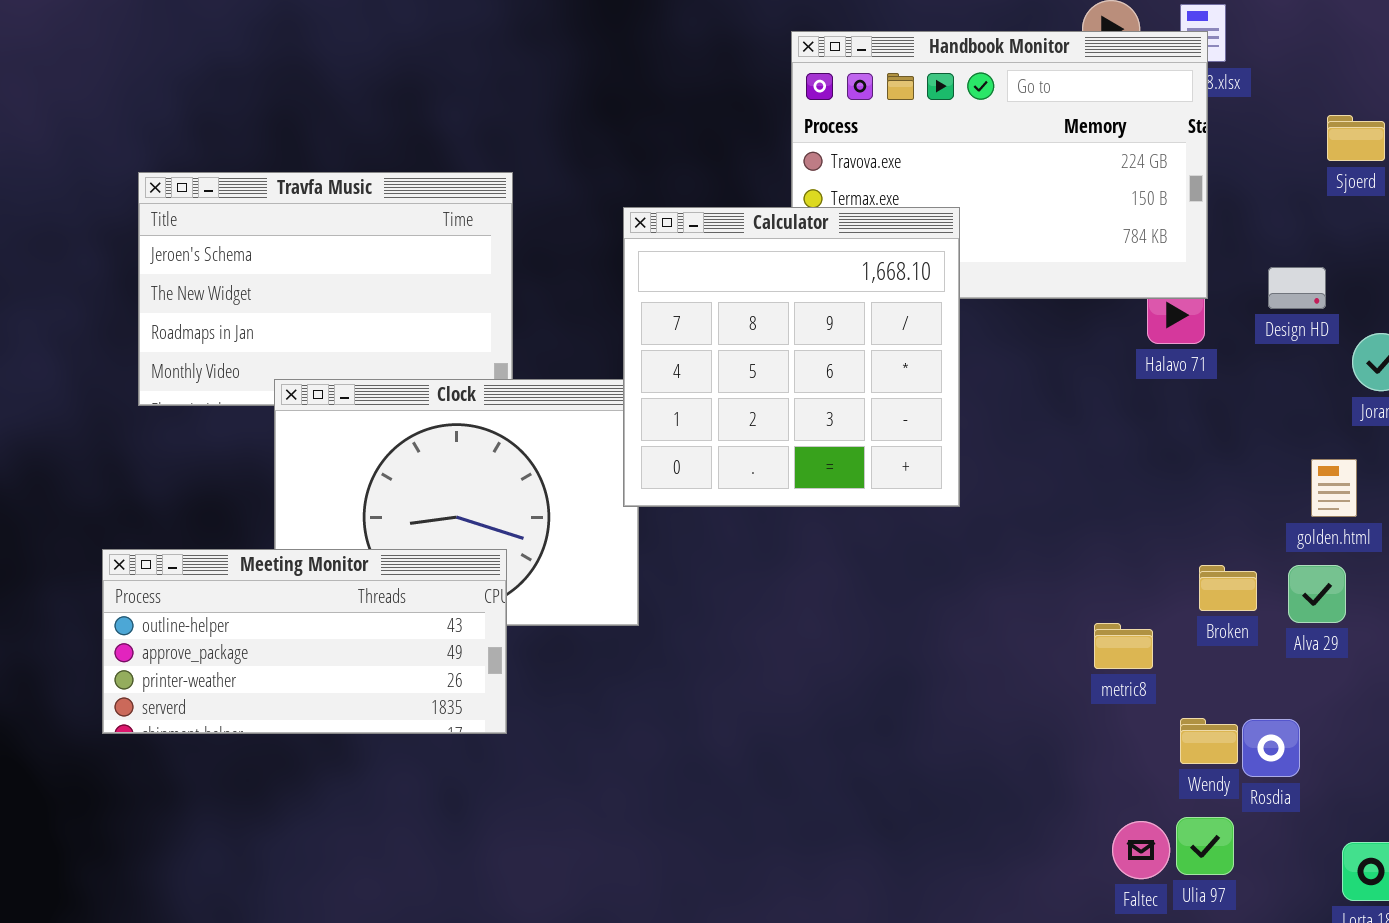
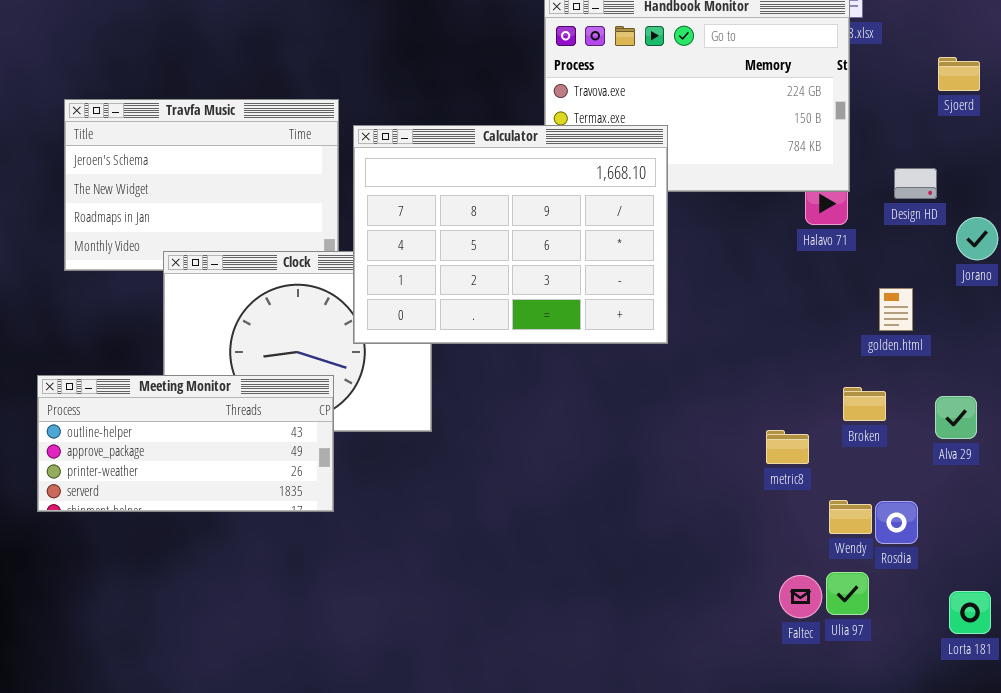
Calculator: [623,207,960,507] -> [353,125,668,344], resized
golden.html: [1311,459,1357,517] -> [879,288,913,331], moved
Alva 29: [1288,565,1346,623] -> [935,396,977,439], moved

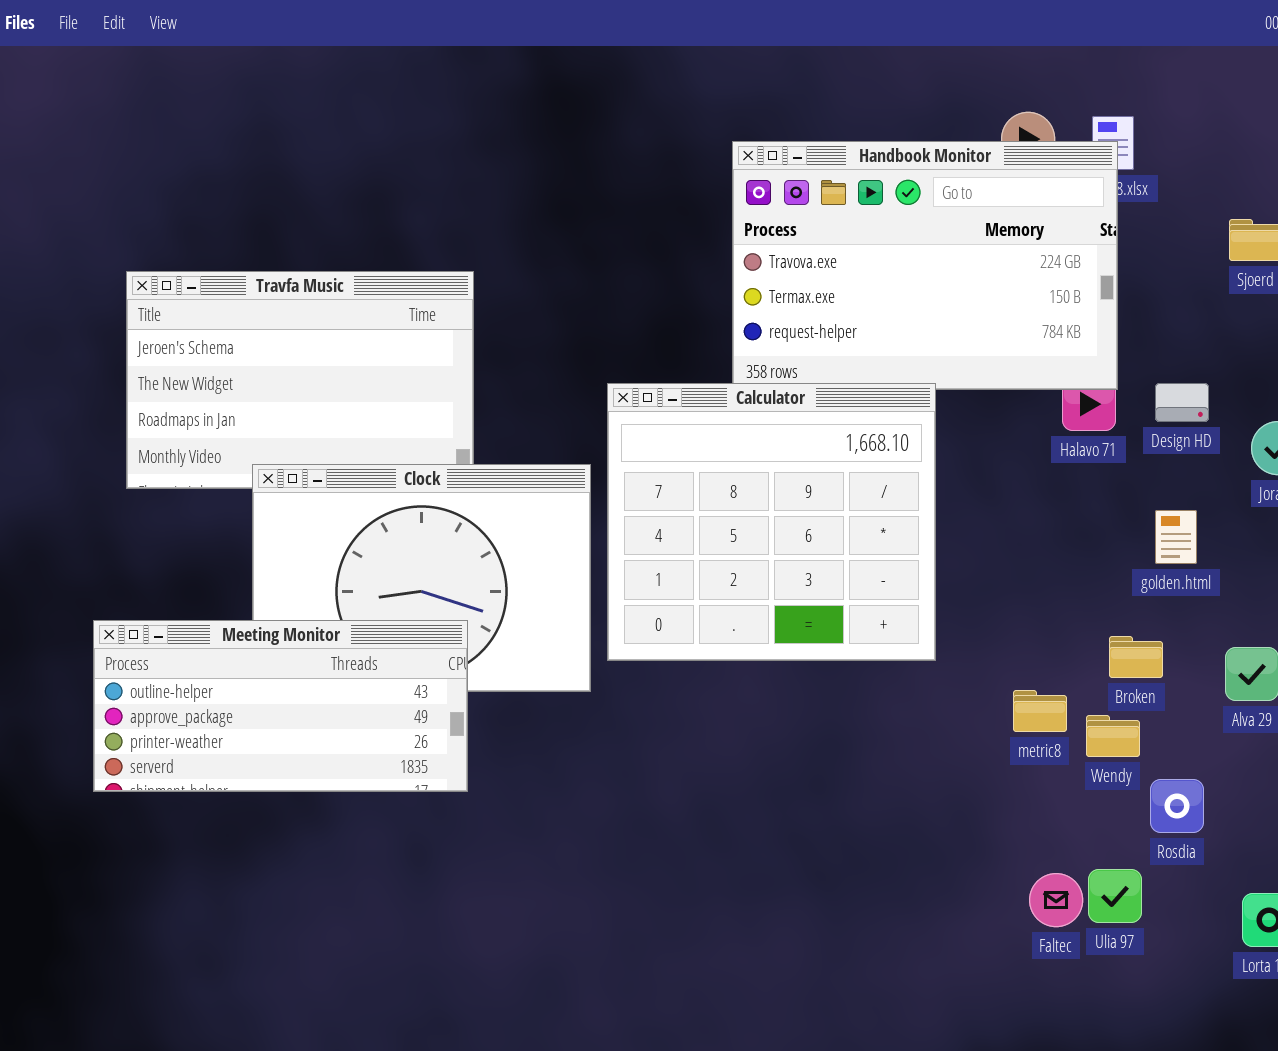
Calculator: [353,125,668,344] -> [607,383,936,661], moved, resized
Design HD: [894,168,937,199] -> [1155,383,1209,422], moved
Wendy: [829,500,872,534] -> [1086,715,1140,757], moved

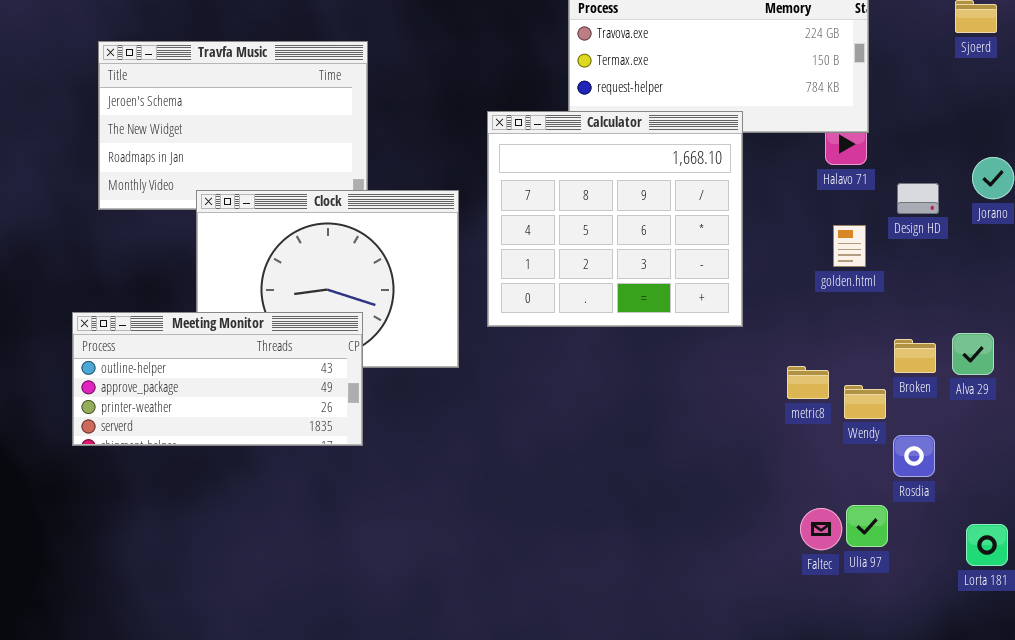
Calculator: [607,383,936,661] -> [487,111,743,327], moved
Design HD: [1155,383,1209,422] -> [897,183,939,214], moved
golden.html: [1155,510,1197,564] -> [833,225,866,267], moved
Broken: [1109,636,1163,678] -> [894,339,936,373], moved

